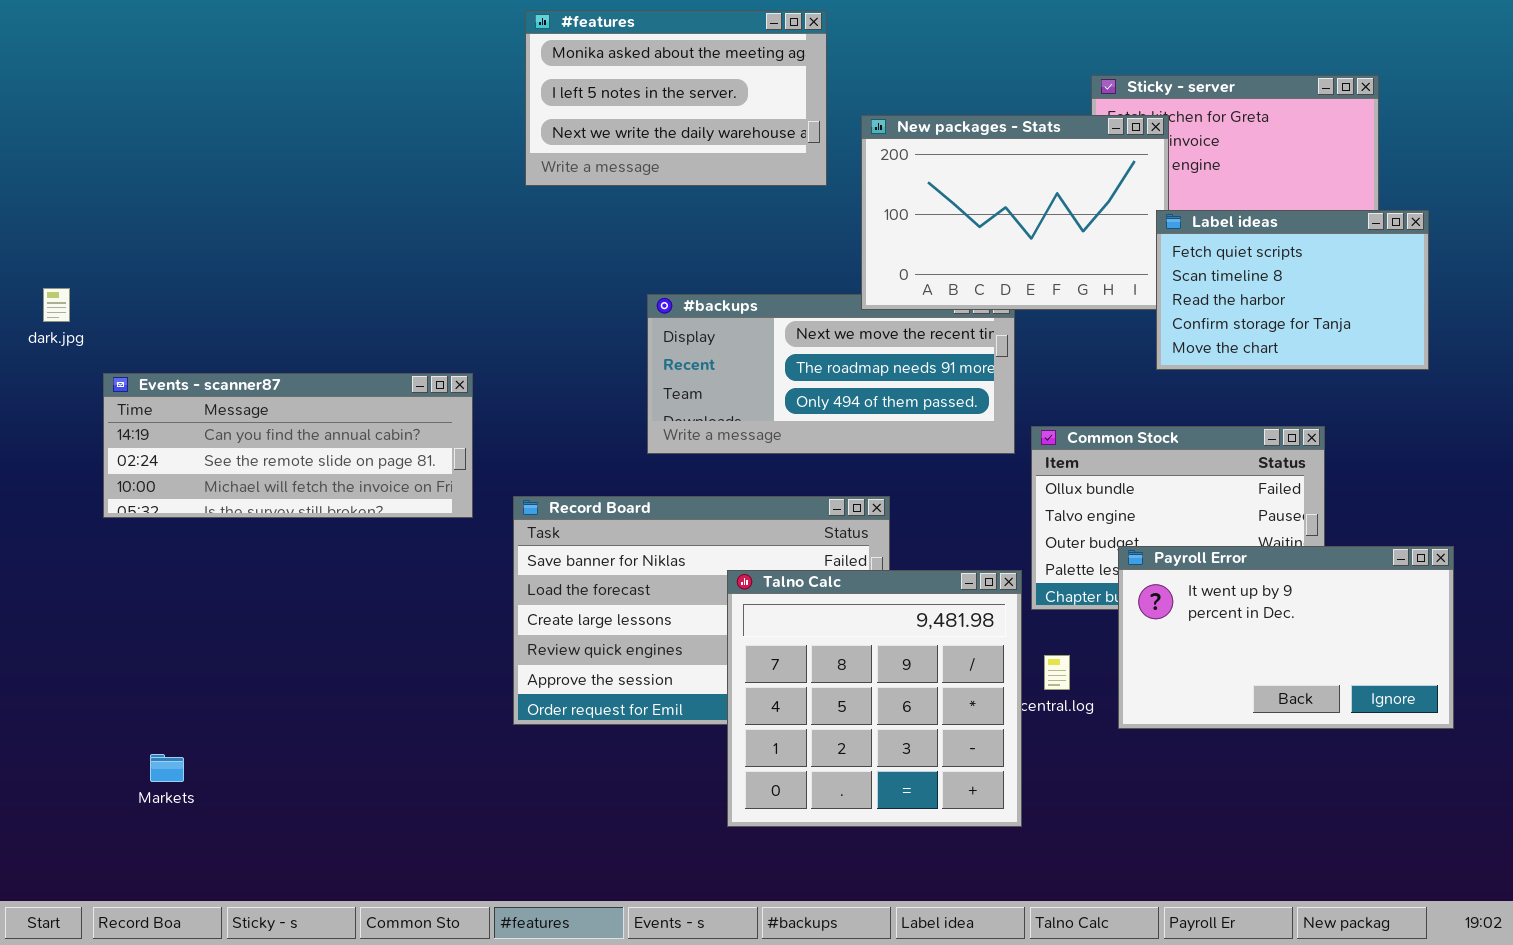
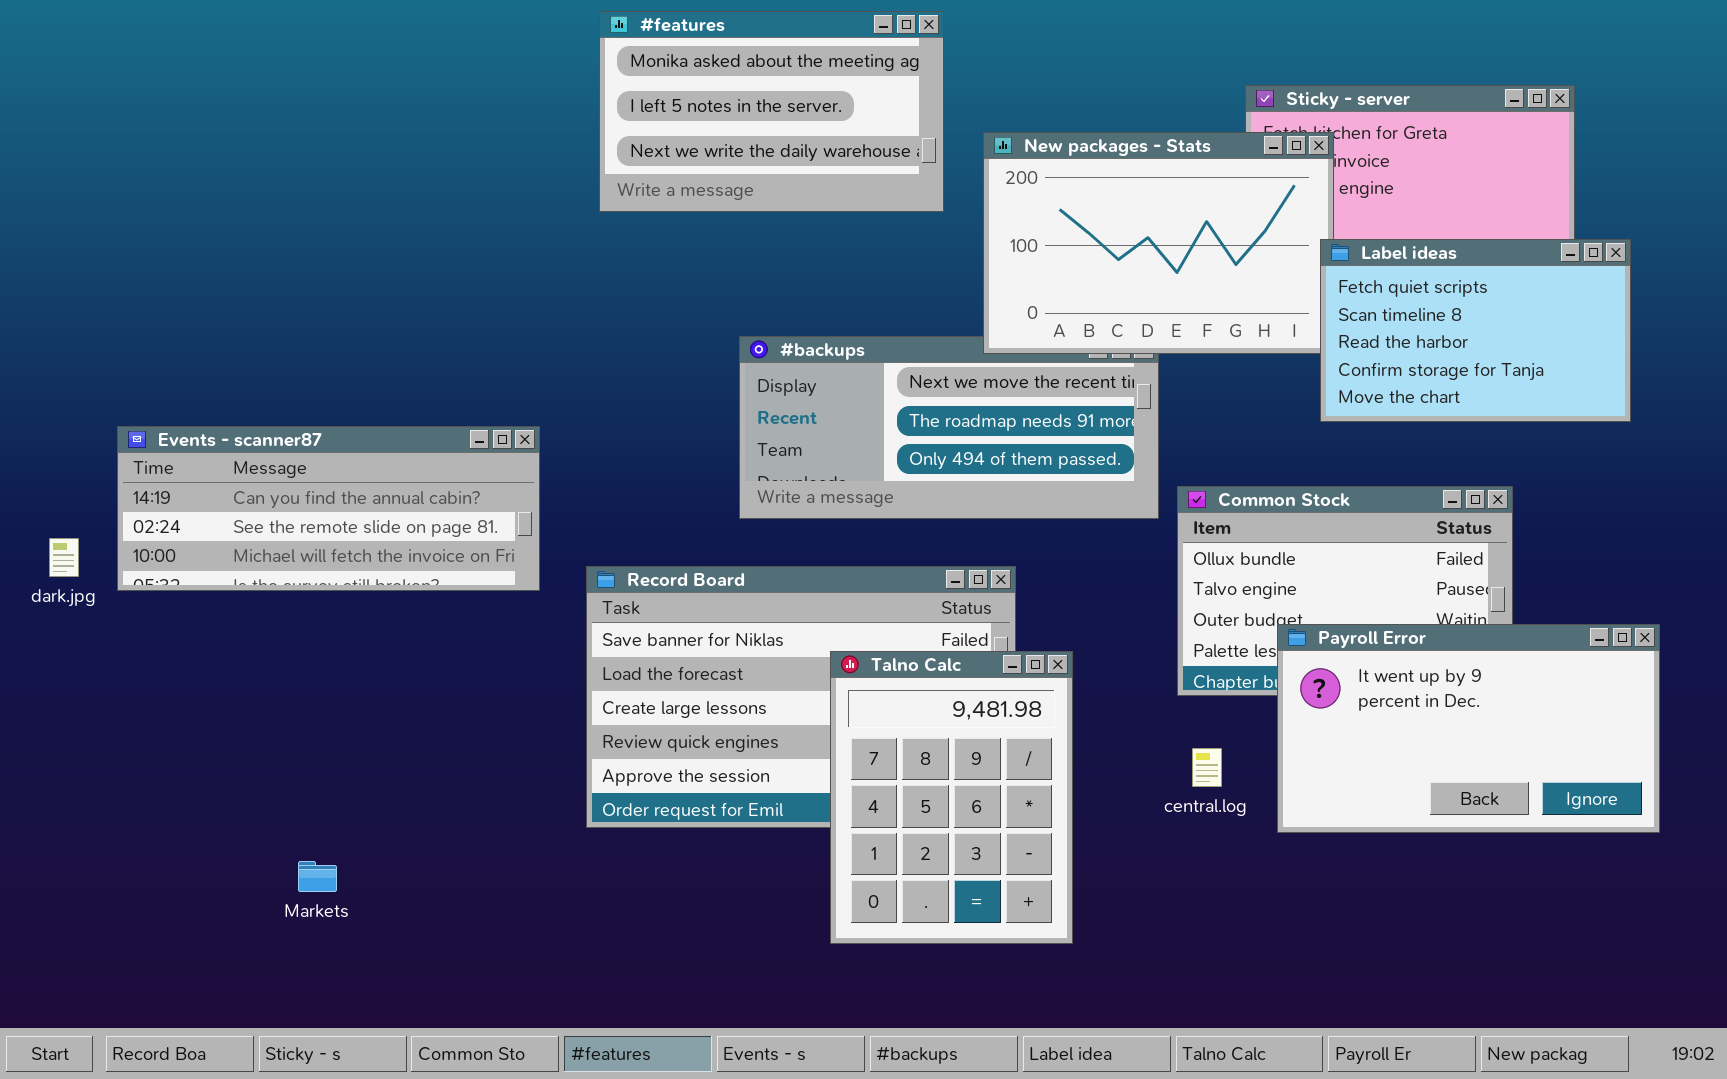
dark.jpg: [43,288,70,322] -> [49,538,79,577], moved
Talno Calc: [727,570,1022,827] -> [830,651,1073,944], resized
Markets: [150,754,184,782] -> [298,861,337,892], moved

